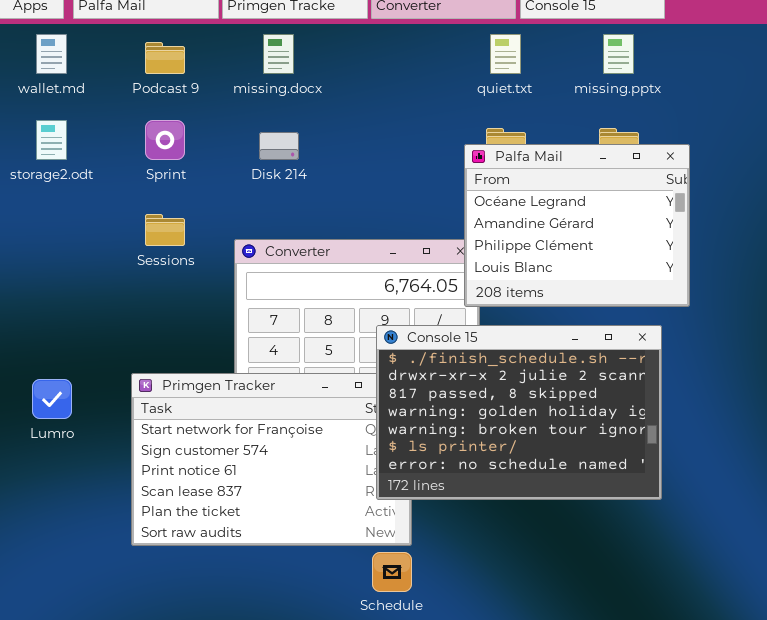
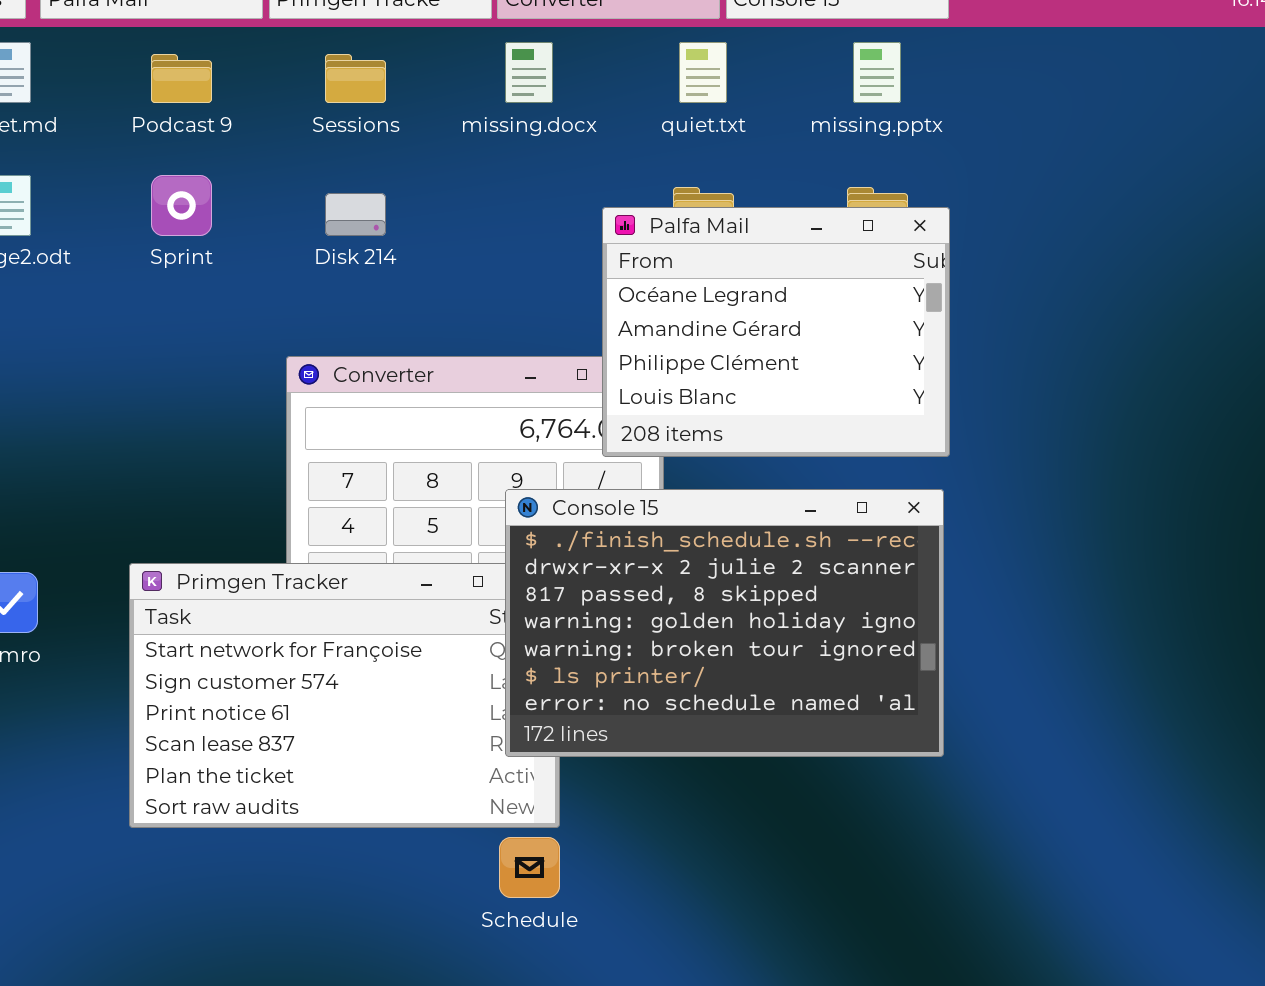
missing.docx: [263,34,294,74] -> [505,42,553,103], moved
Palfa Mail: [464,144,690,307] -> [602,207,950,457], moved
Sessions: [145,214,185,246] -> [325,54,386,103], moved

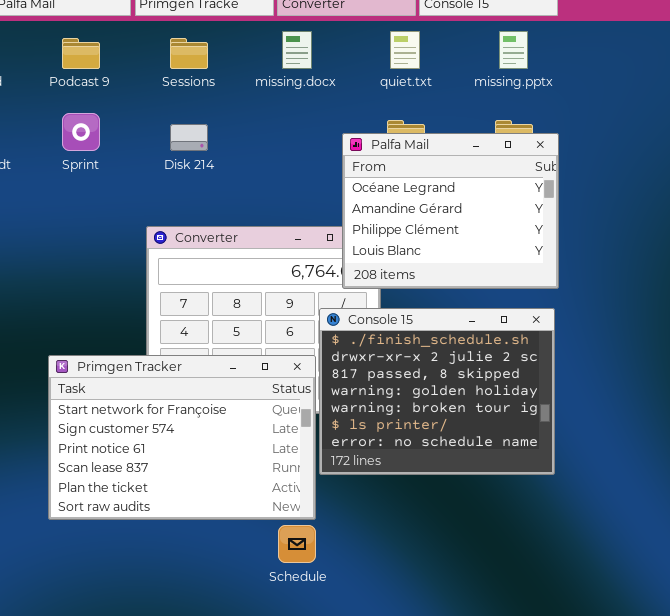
Console 15: [505,489,944,757] -> [319,308,555,475], resized

